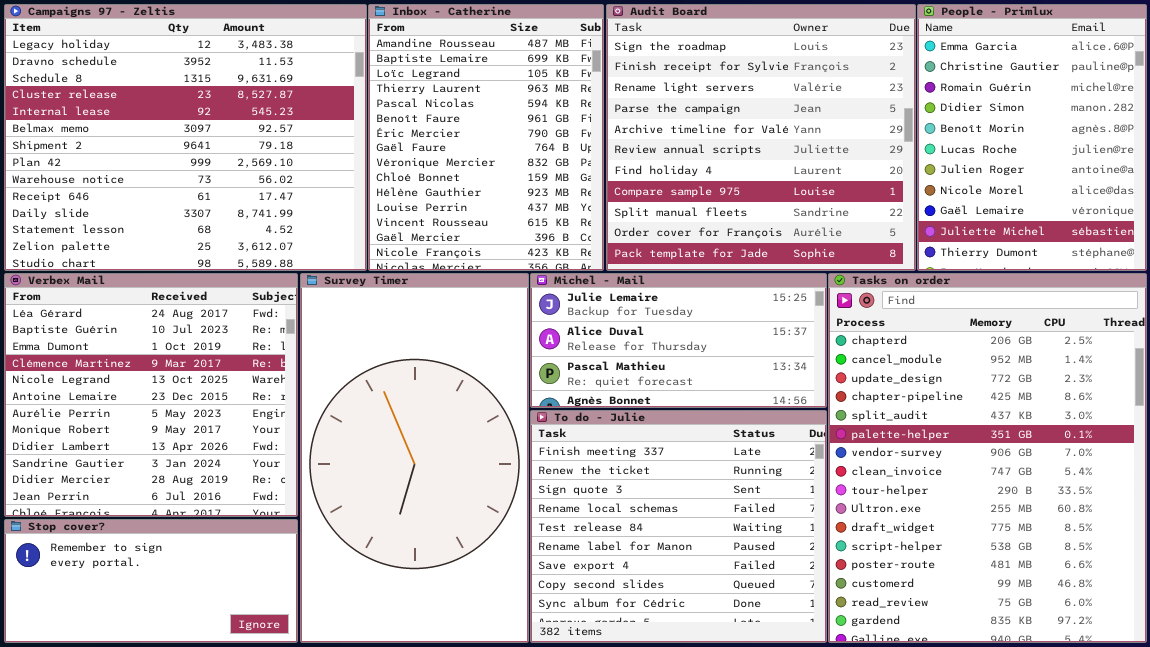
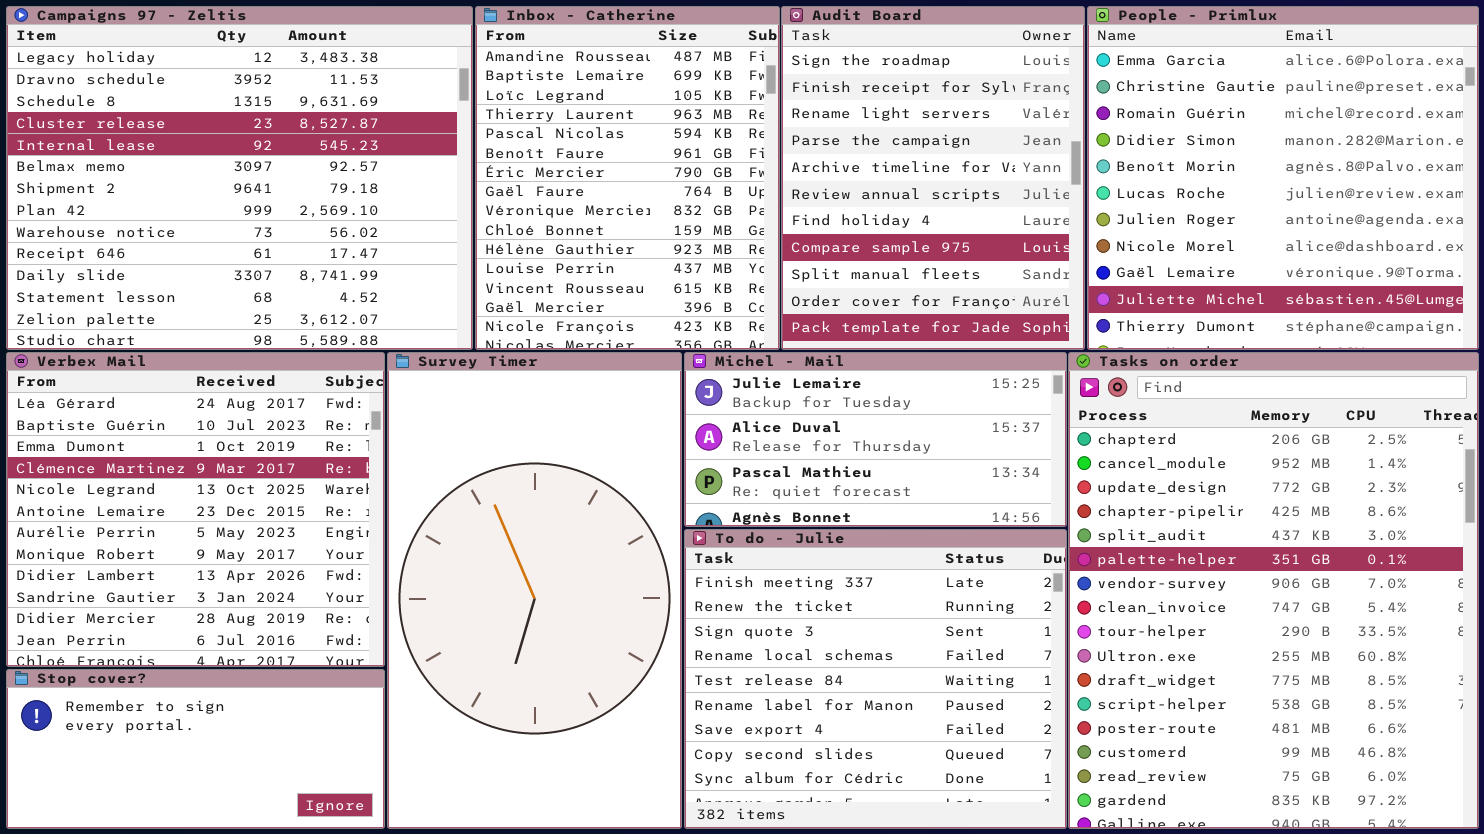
Audit Board: [606,4,916,271] -> [781,6,1085,350], resized
People - Primlux: [917,4,1147,271] -> [1087,6,1479,350], resized

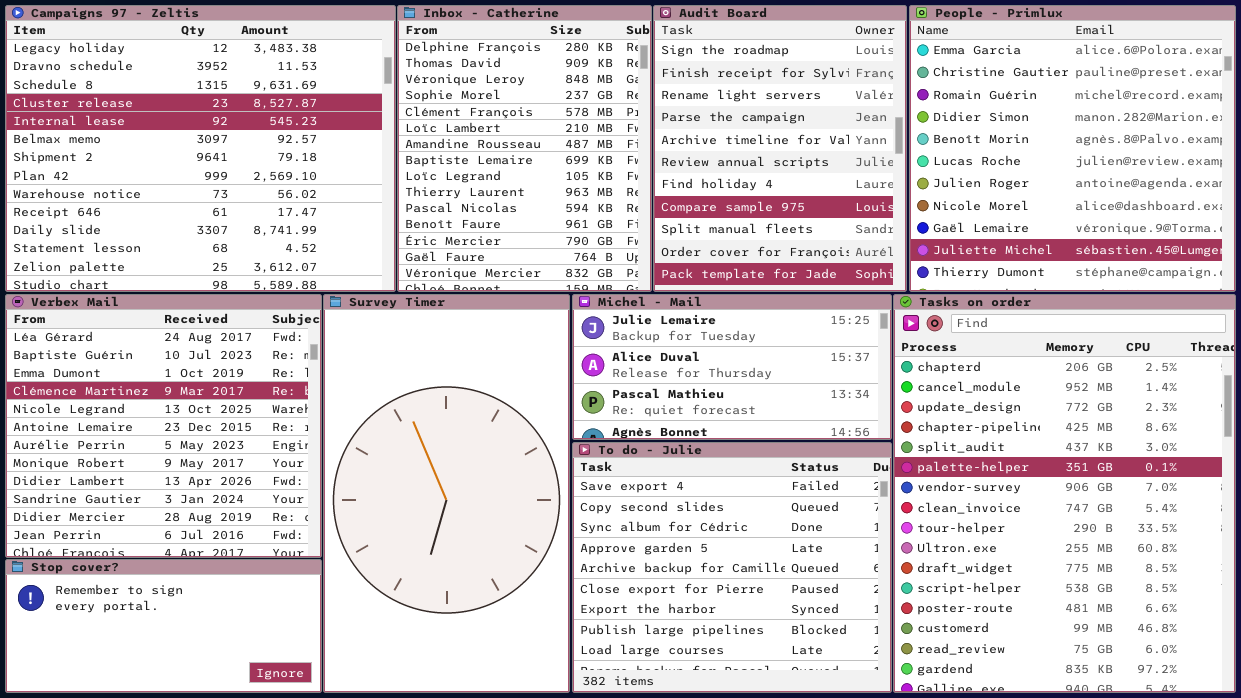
Inbox - Catherine: [475,6,780,350] -> [397,5,652,292], scrolled up 6 rows
To do - Julie: [684,529,1067,829] -> [572,442,892,693], scrolled down 6 rows

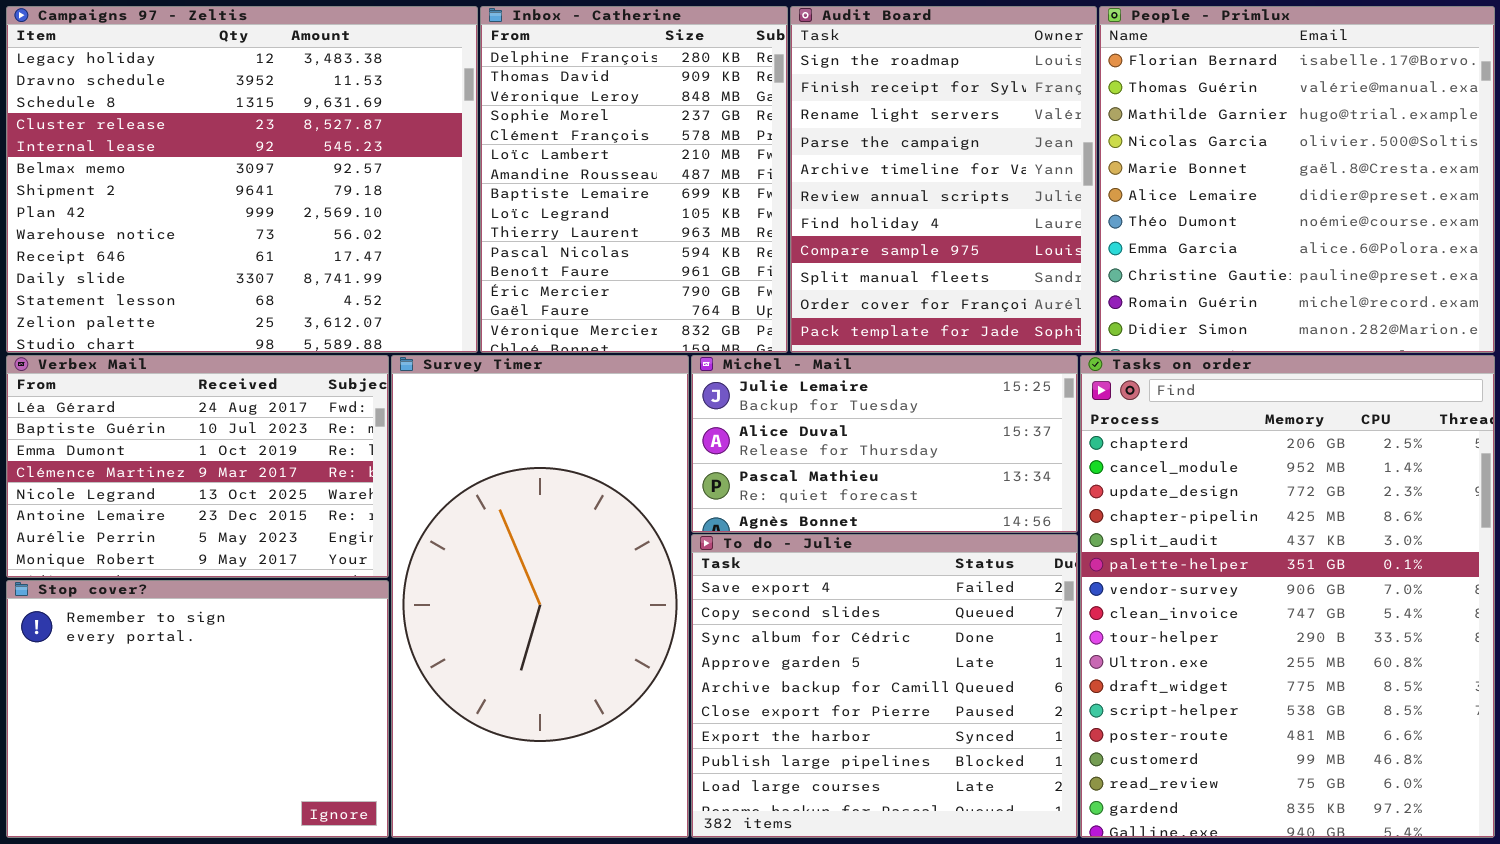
People - Primlux: [909,5,1236,292] -> [1099,6,1495,353], scrolled up 7 rows
Verbex Mail: [5,294,322,558] -> [6,355,389,578], resized
Stop cover?: [5,559,322,693] -> [6,580,389,838], resized

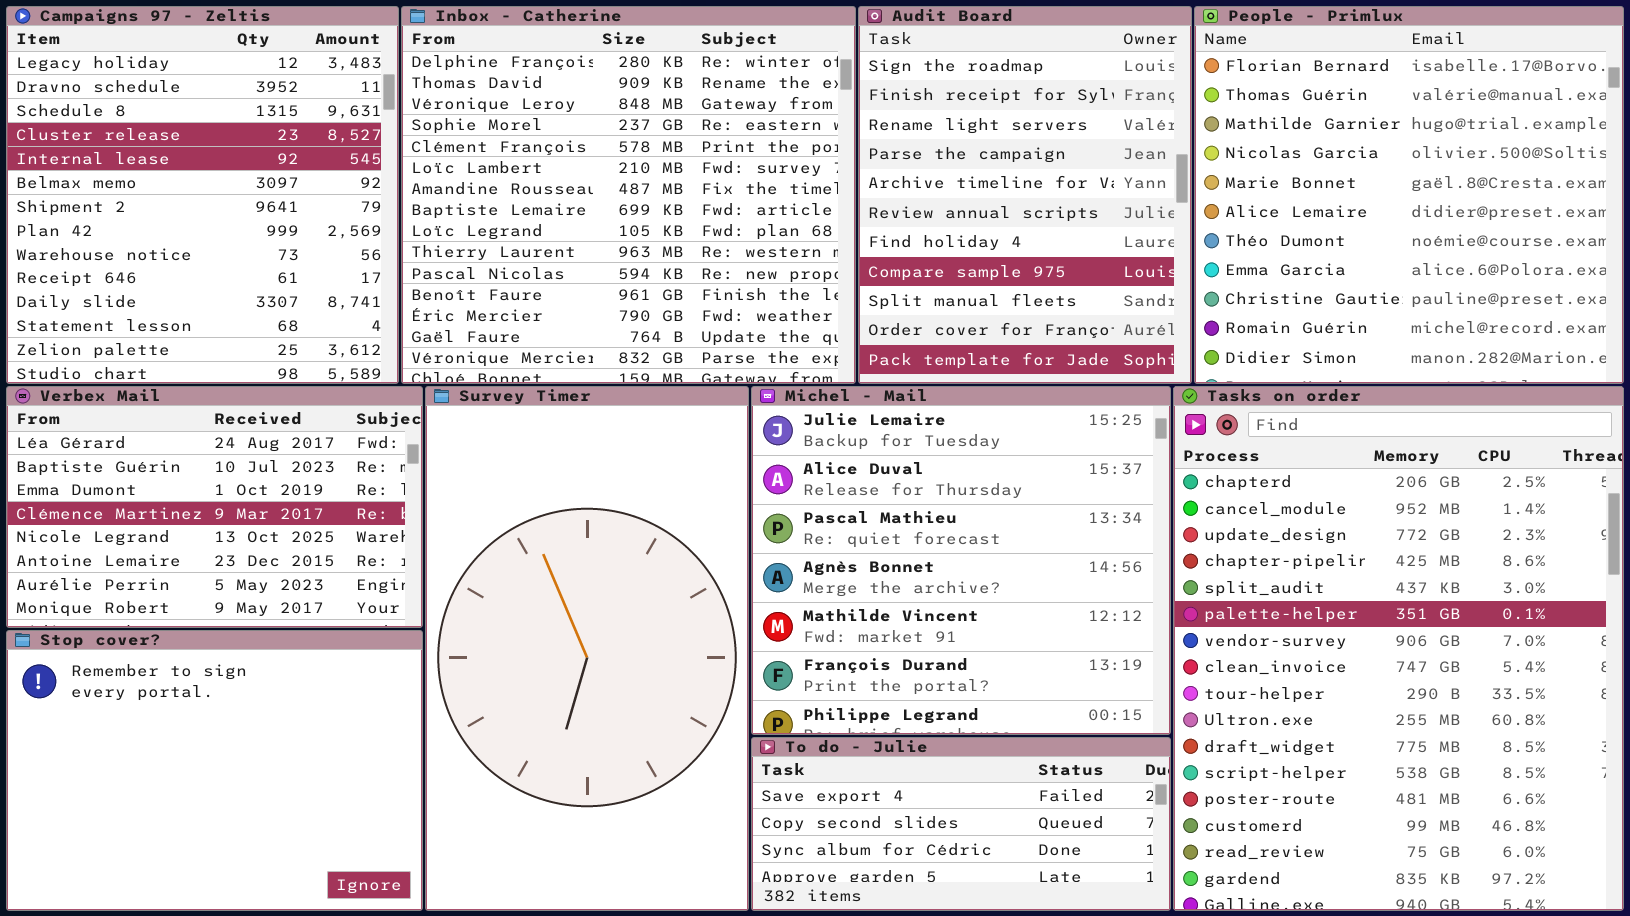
Campaigns 97 - Zeltis: [6,6,478,353] -> [6,6,399,384], resized
Inbox - Catherine: [480,6,788,353] -> [401,6,856,384], resized
Michel - Mail: [691,355,1078,533] -> [751,386,1171,735], resized
To do - Julie: [691,534,1078,838] -> [751,737,1171,911], resized

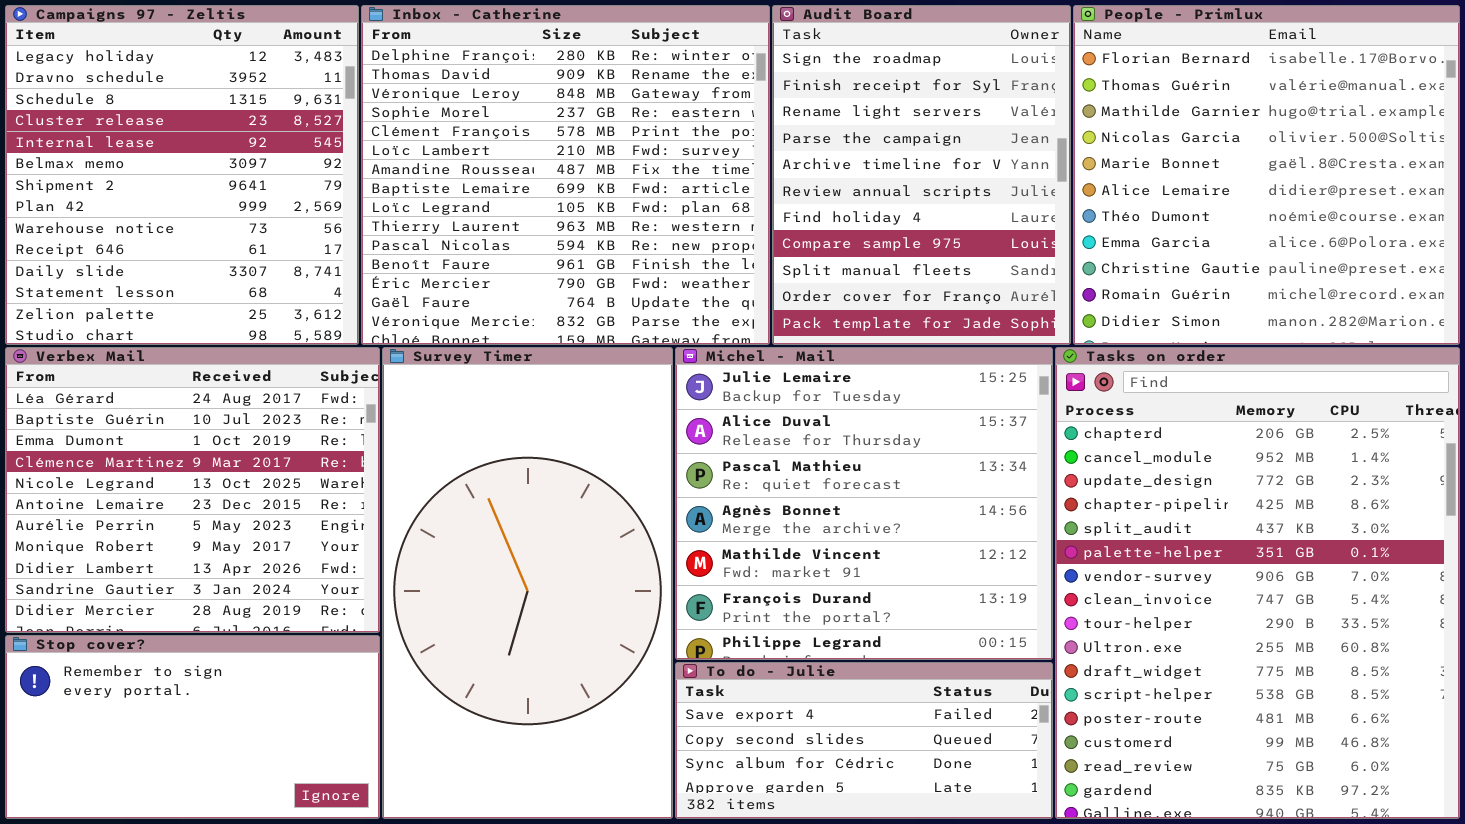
Verbex Mail: [6,386,423,628] -> [5,347,380,633], resized
Stop cover?: [6,630,423,911] -> [5,635,380,819], resized

